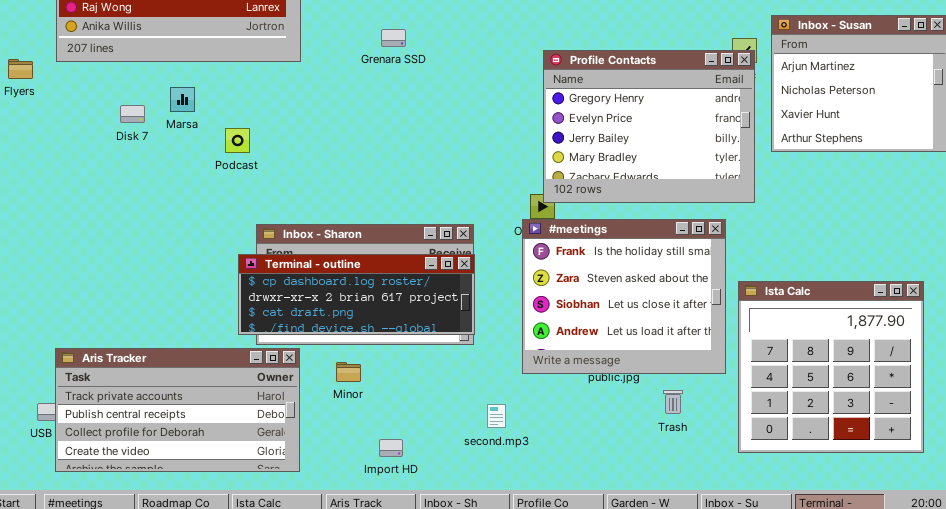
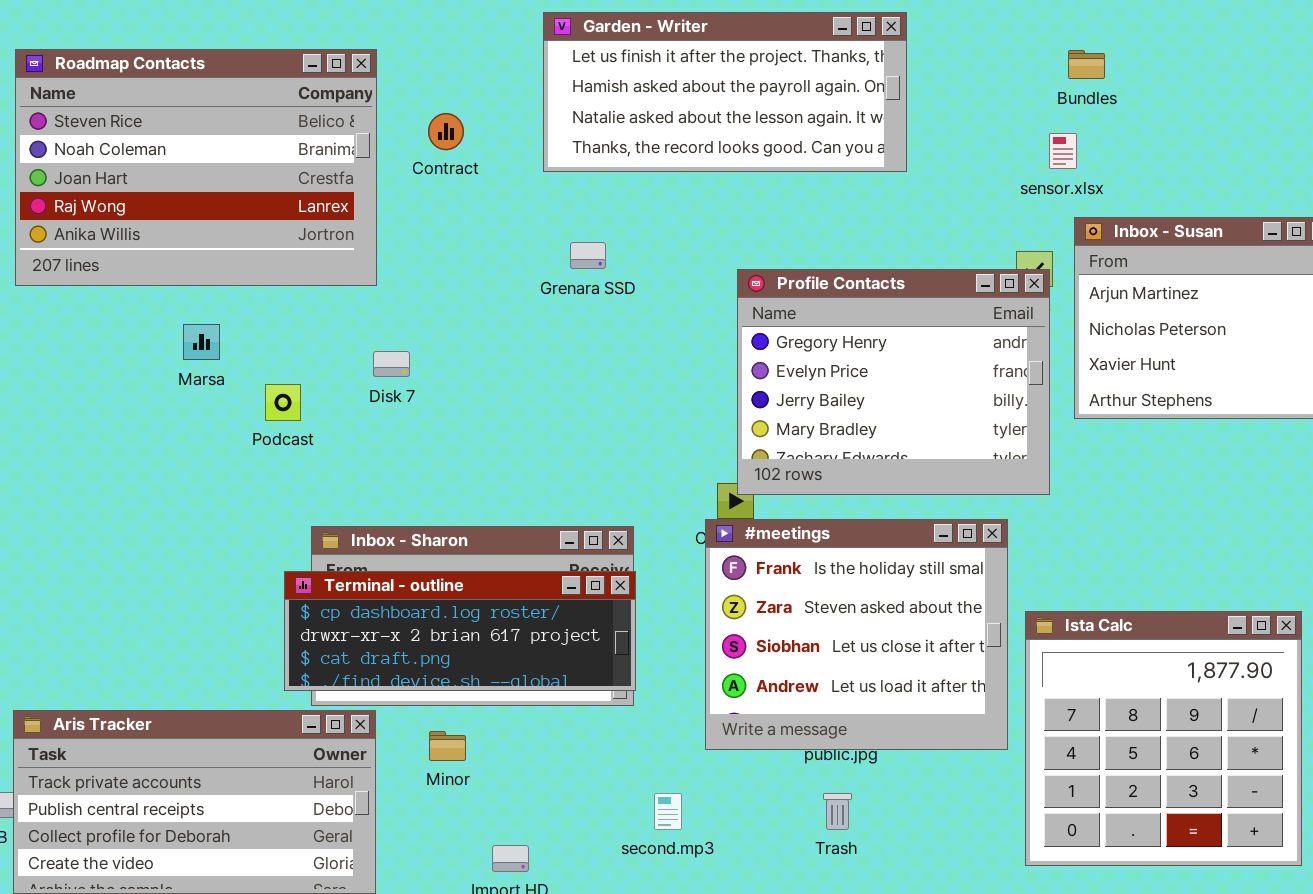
Grenara SSD: [381,29,406,47] -> [570,242,606,269], moved
Disk 7: [120,105,145,123] -> [373,351,410,377], moved
Trash: [663,390,683,414] -> [823,793,852,830], moved

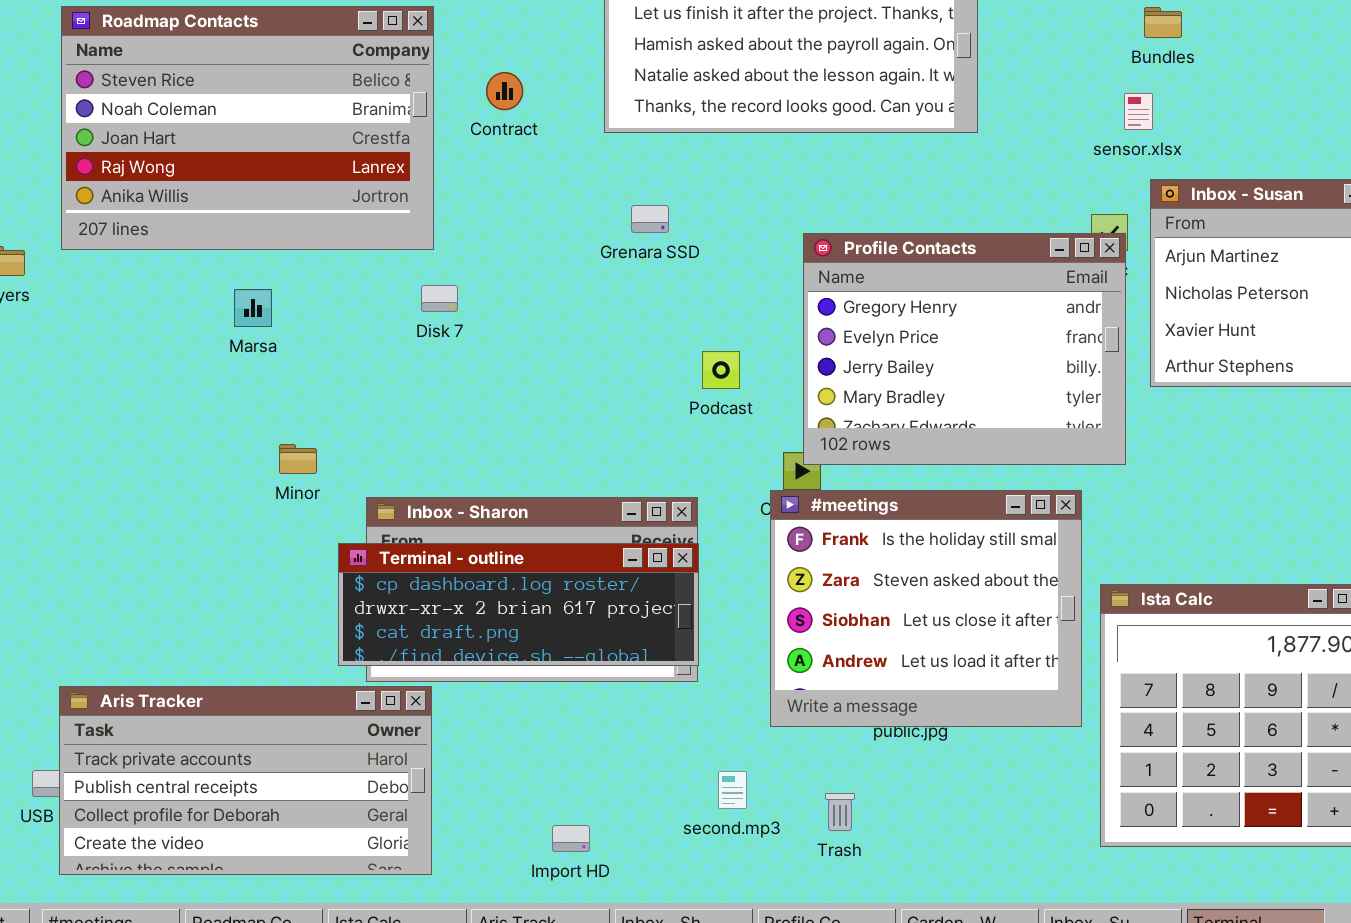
Disk 7: [373,351,410,377] -> [421,285,458,312], moved
Podcast: [265,384,301,421] -> [702,351,740,389], moved
Minor: [429,731,466,761] -> [279,444,317,474], moved
Trash: [823,793,852,830] -> [825,793,855,831], moved

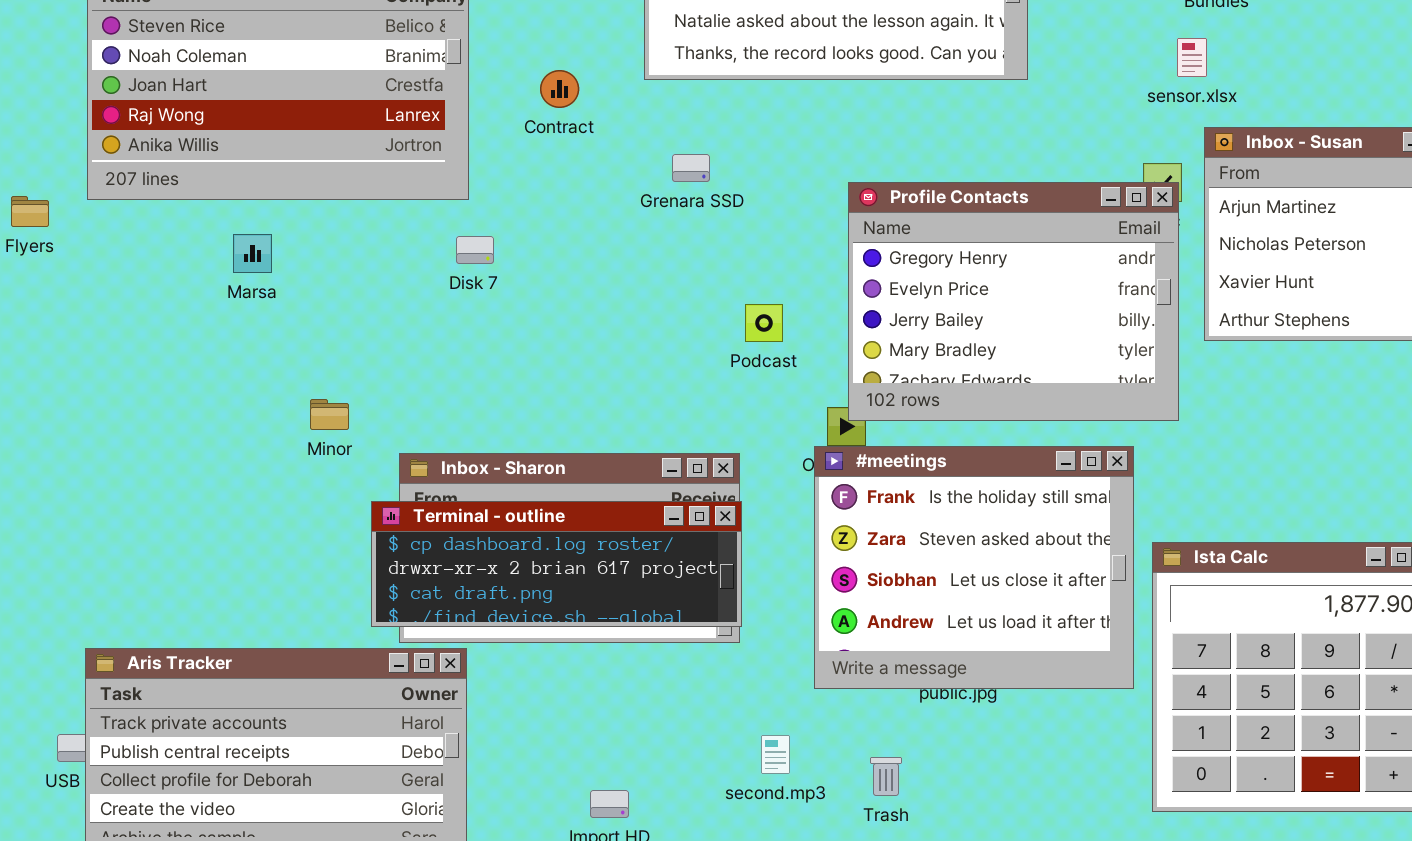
Contract: [486,72,523,110] -> [540,70,579,108], moved
Marsa: [234,289,272,327] -> [233,234,272,273], moved

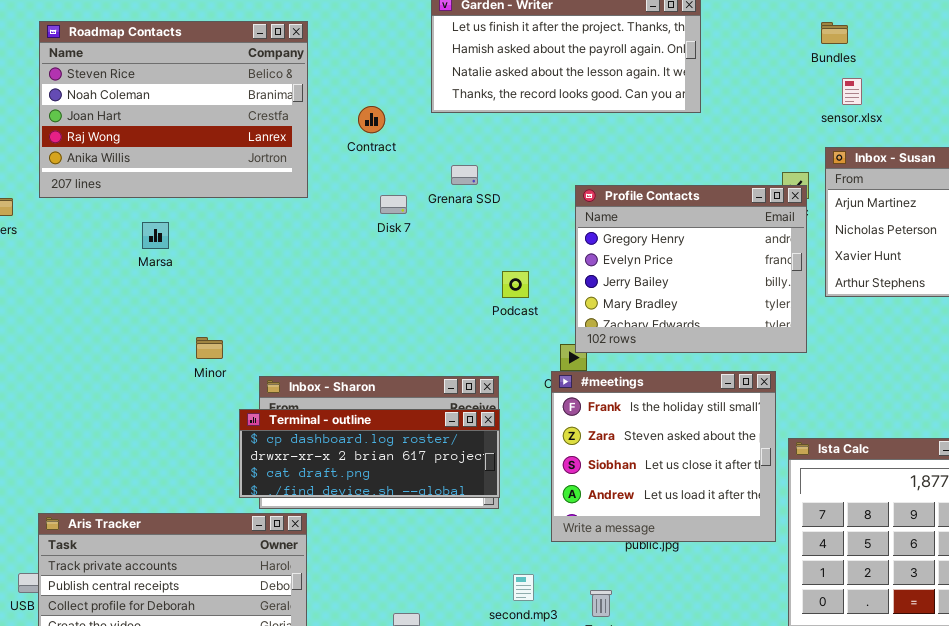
sensor.xlsx: [1177,38,1207,77] -> [842,78,862,105], moved
Disk 7: [456,236,494,264] -> [380,195,407,214], moved

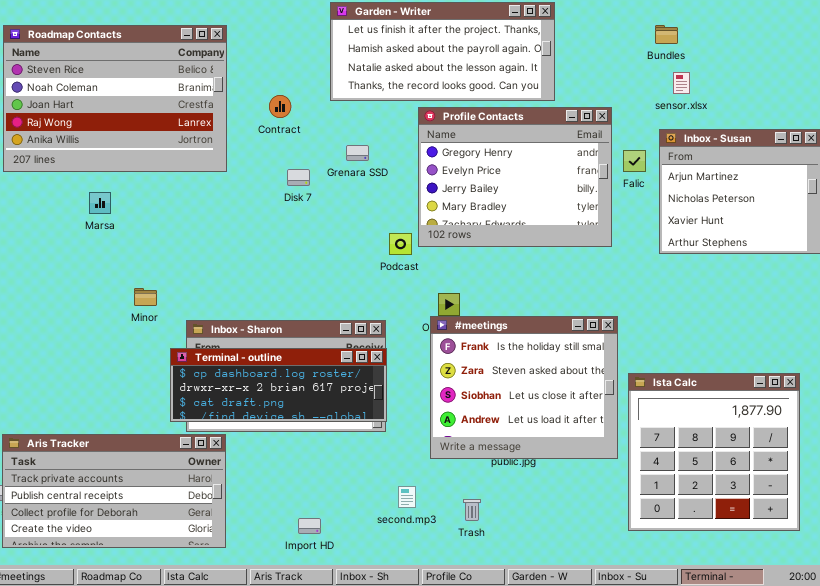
Profile Contacts: [575,185,807,353] -> [418,107,612,247], moved

